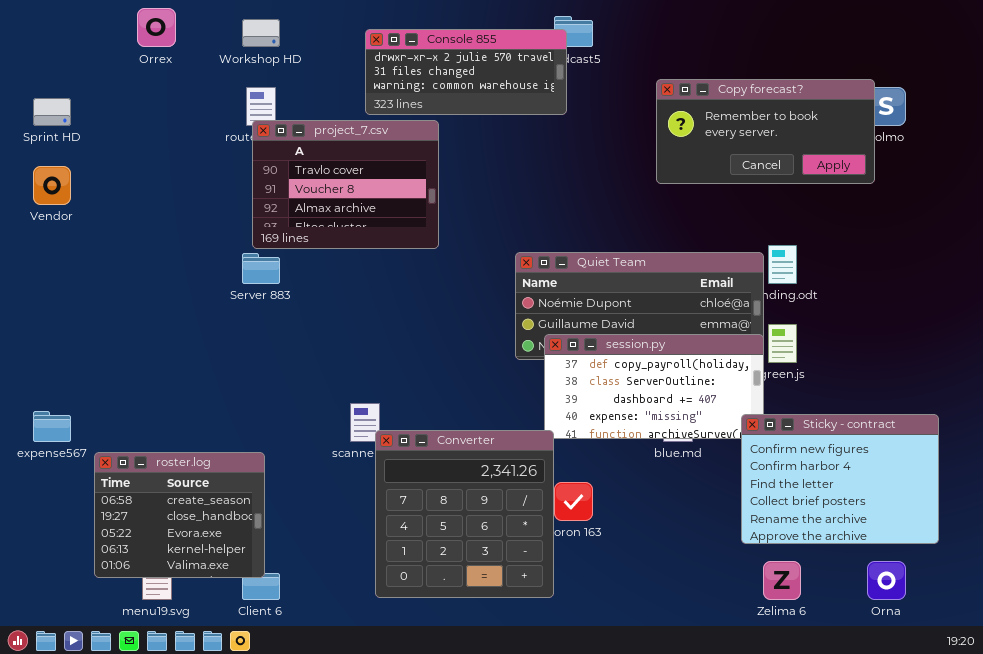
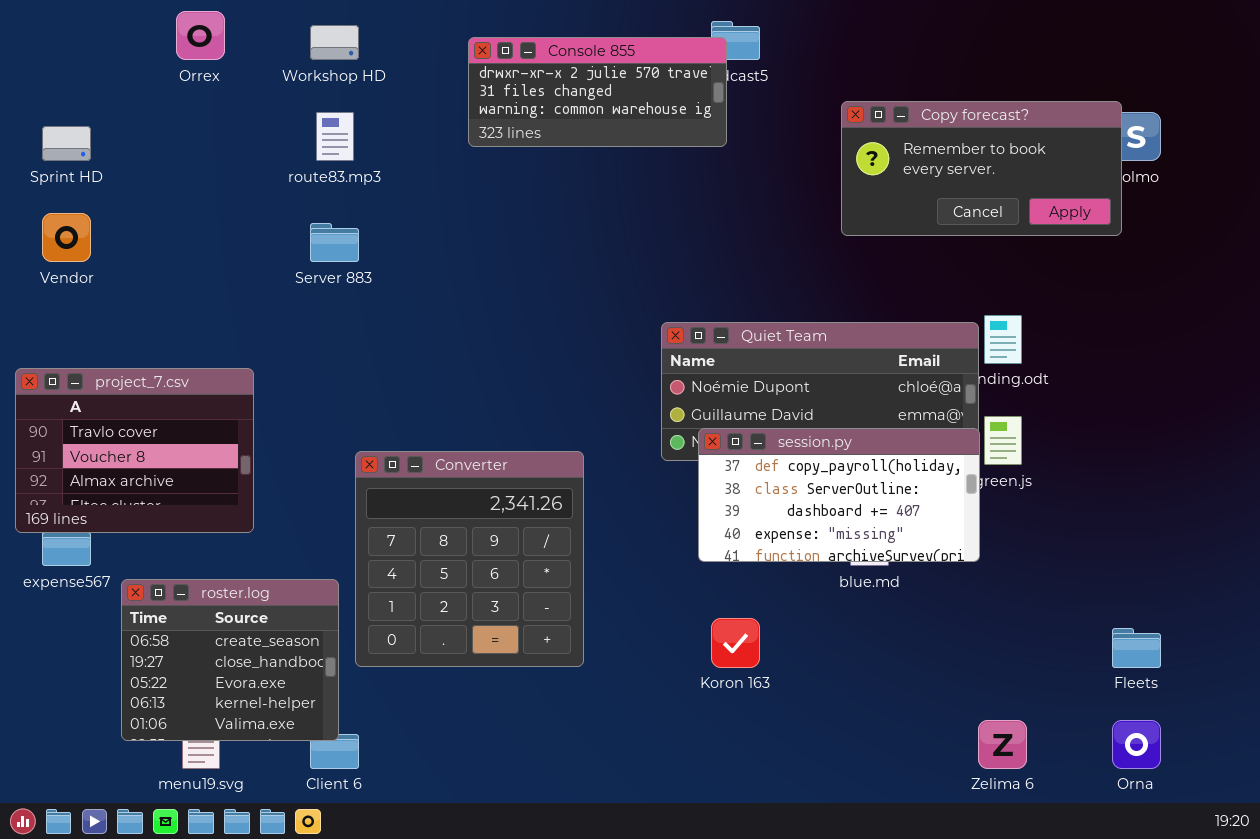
project_7.csv: [252,120,439,249] -> [15,368,254,533], moved
Server 883: [242,253,280,284] -> [310,223,359,262], moved
Sticky - contract: [741,414,939,544] -> none, closed
Converter: [375,430,554,598] -> [355,451,584,667], moved

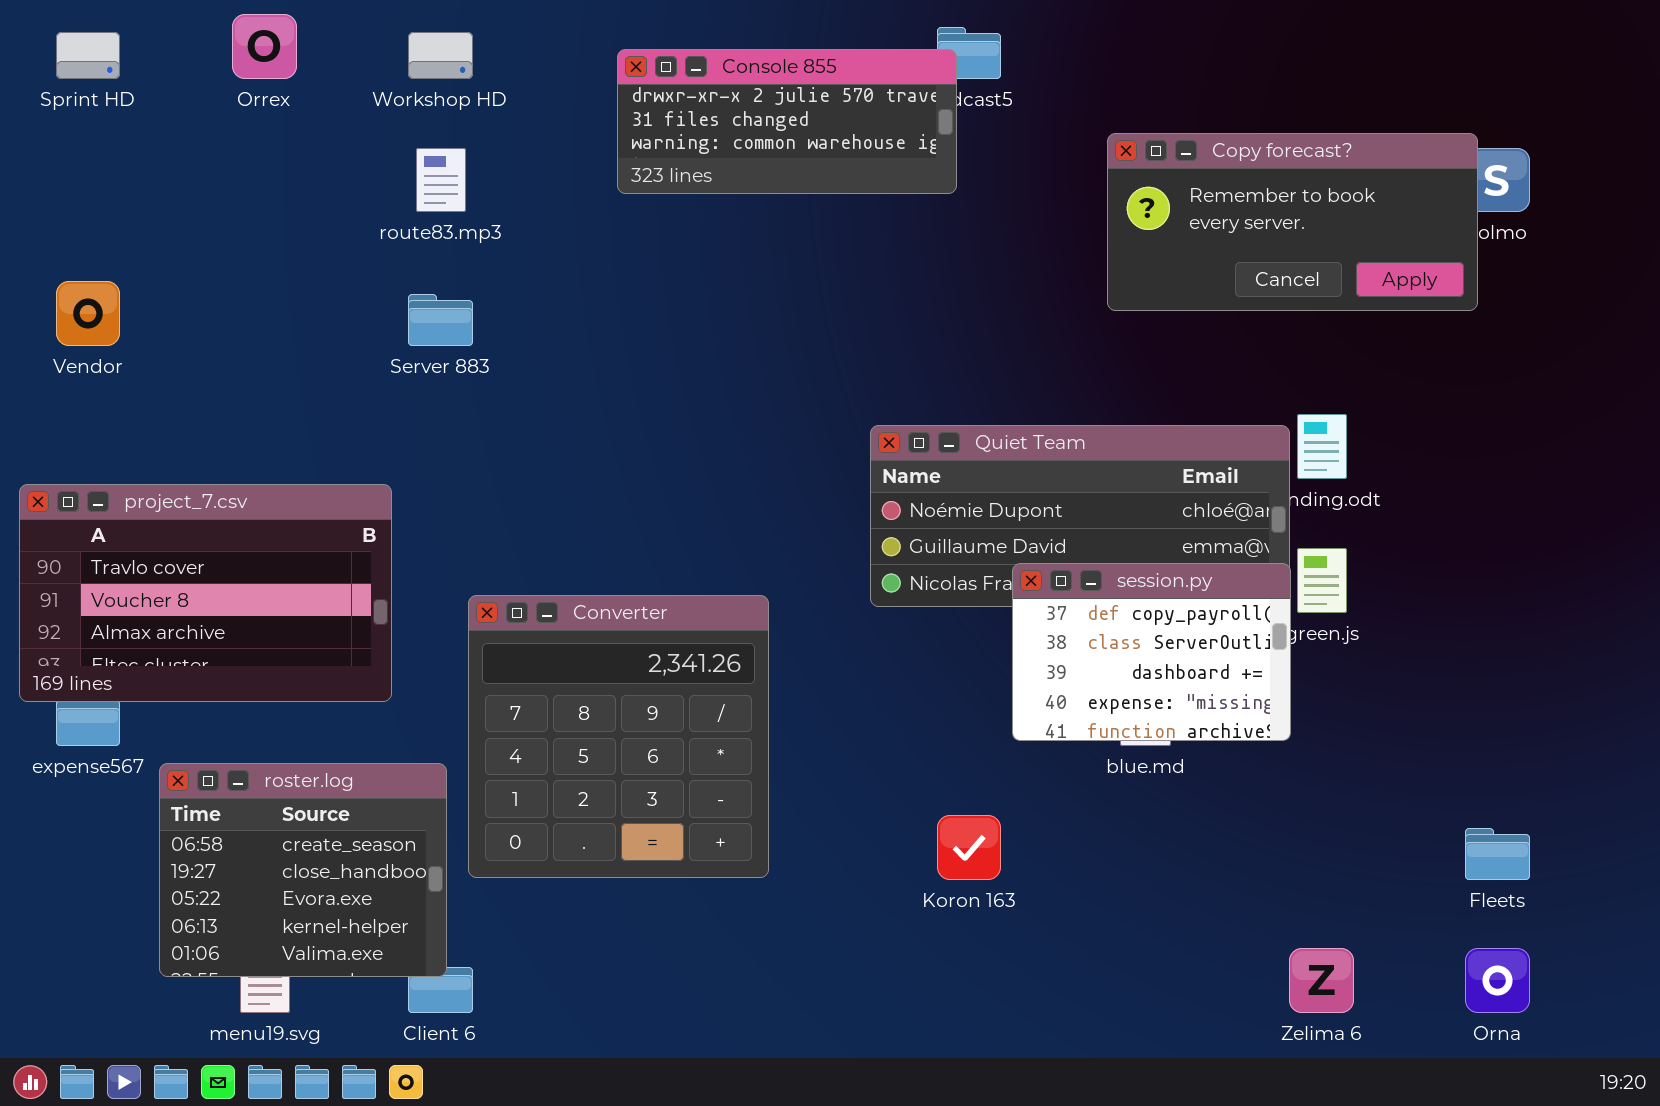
Sprint HD: [42,126,91,161] -> [56,32,120,79], moved
project_7.csv: [15,368,254,533] -> [19,484,392,702], resized
session.py: [698,428,980,562] -> [1012,563,1291,741], resized

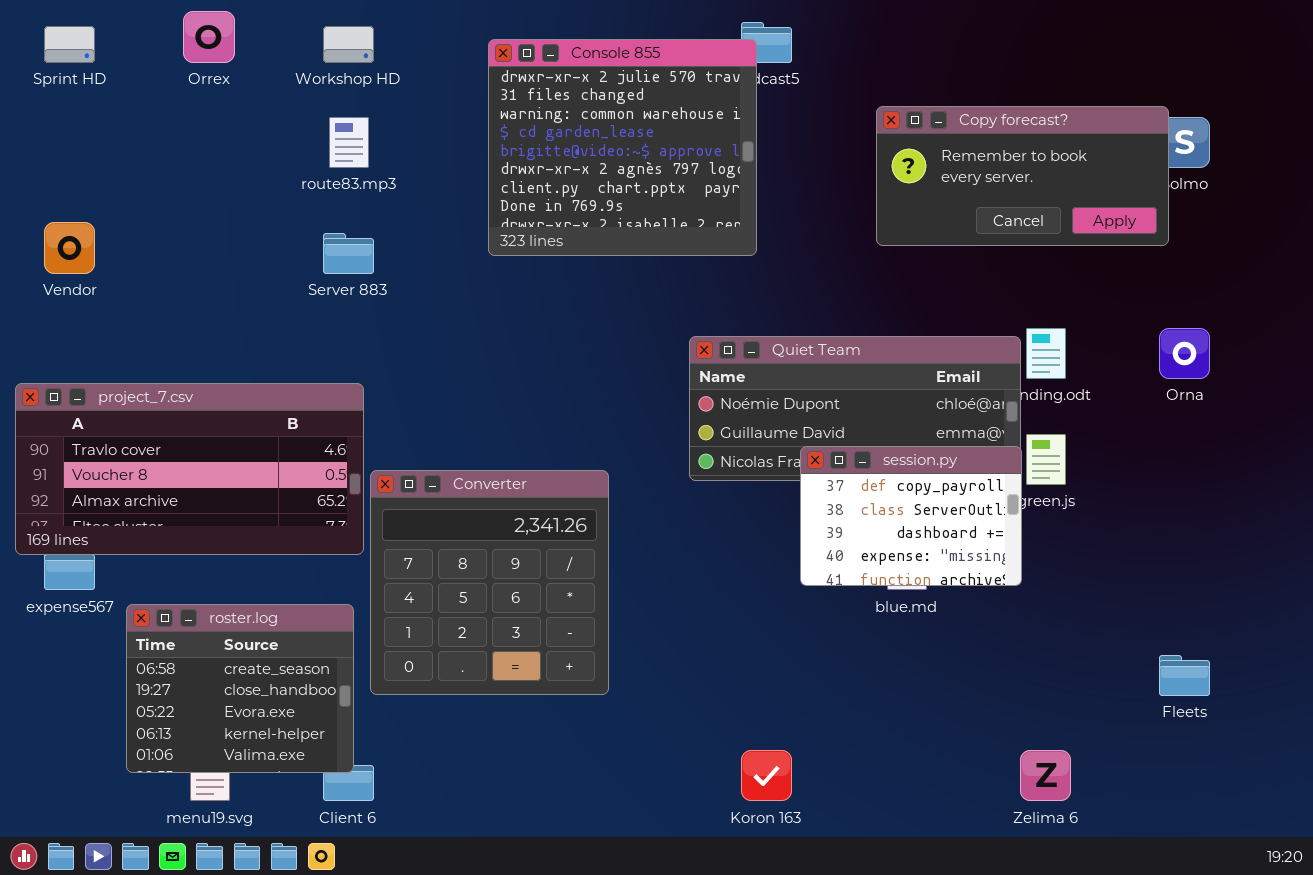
Console 855: [617,49,957,194] -> [488,39,757,256], resized
project_7.csv: [19,484,392,702] -> [15,383,364,555], resized
Koron 163: [937,815,1001,880] -> [741,750,792,801], moved
Orna: [1465,948,1530,1013] -> [1159,328,1210,379], moved

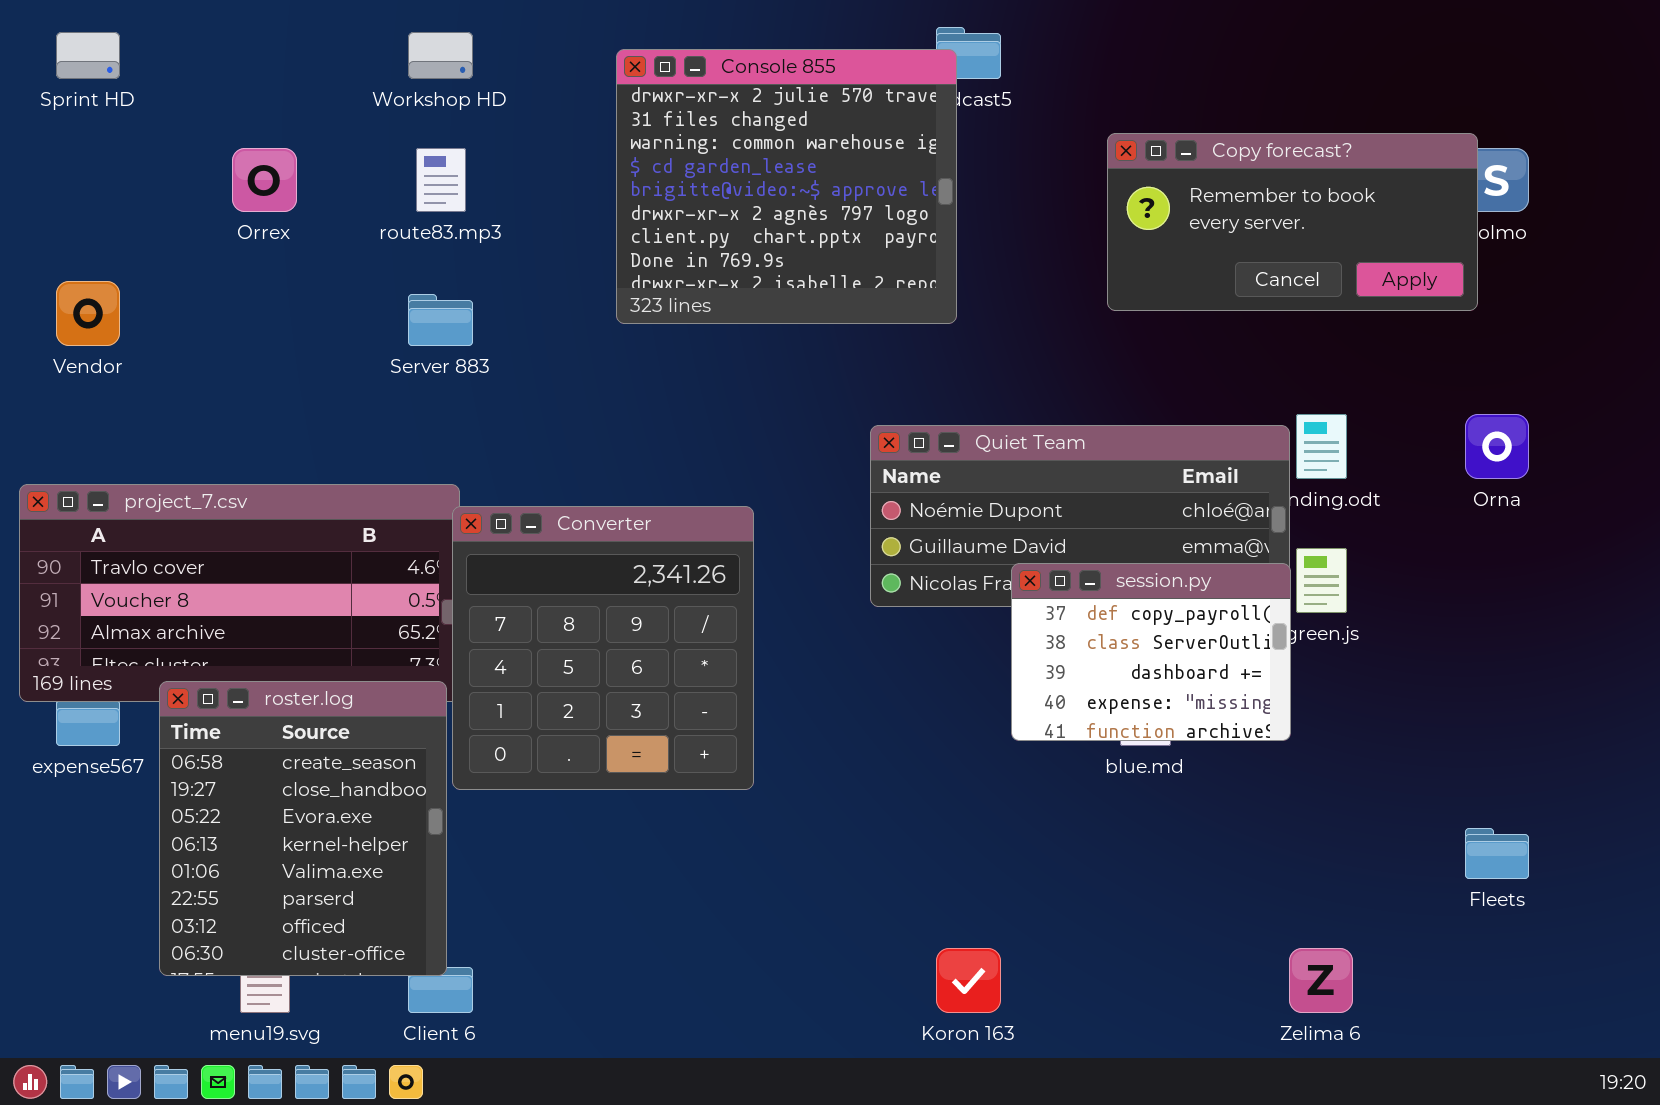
Orrex: [183,11,235,63] -> [232,148,297,212], moved
Converter: [370,470,609,695] -> [452,506,754,790], moved
roster.log: [126,604,354,773] -> [159,681,447,976], resized

